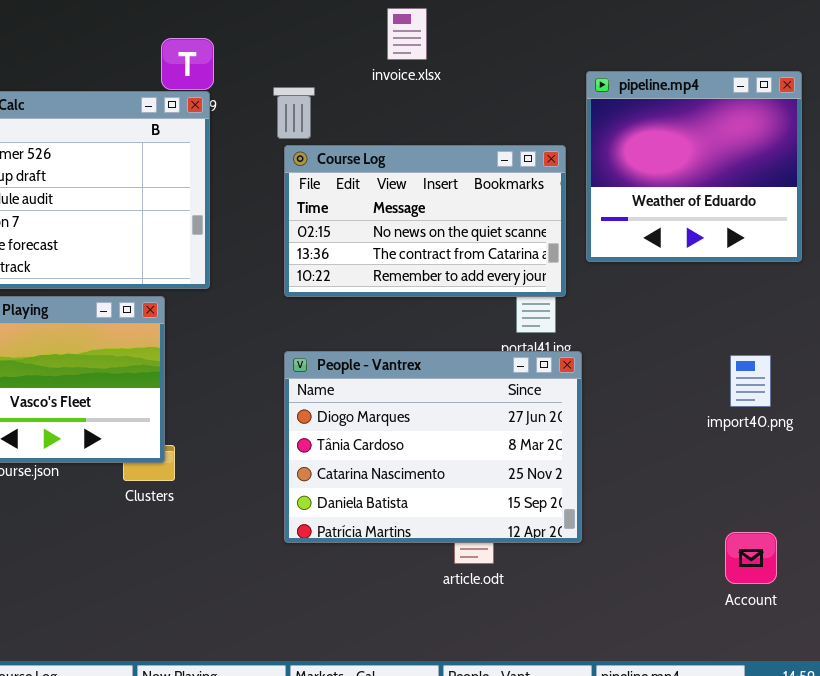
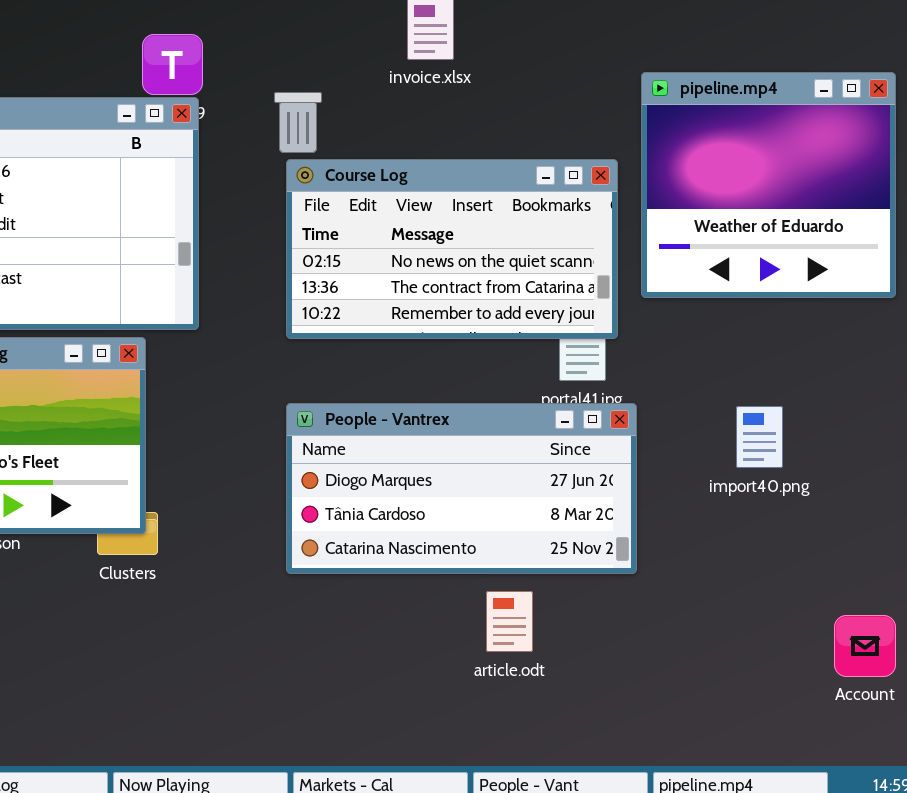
People - Vantrex: [284,351,582,543] -> [286,403,637,574], resized
import40.png: [730,355,771,407] -> [736,406,783,468], moved
Account: [725,532,777,584] -> [834,615,896,677], moved

